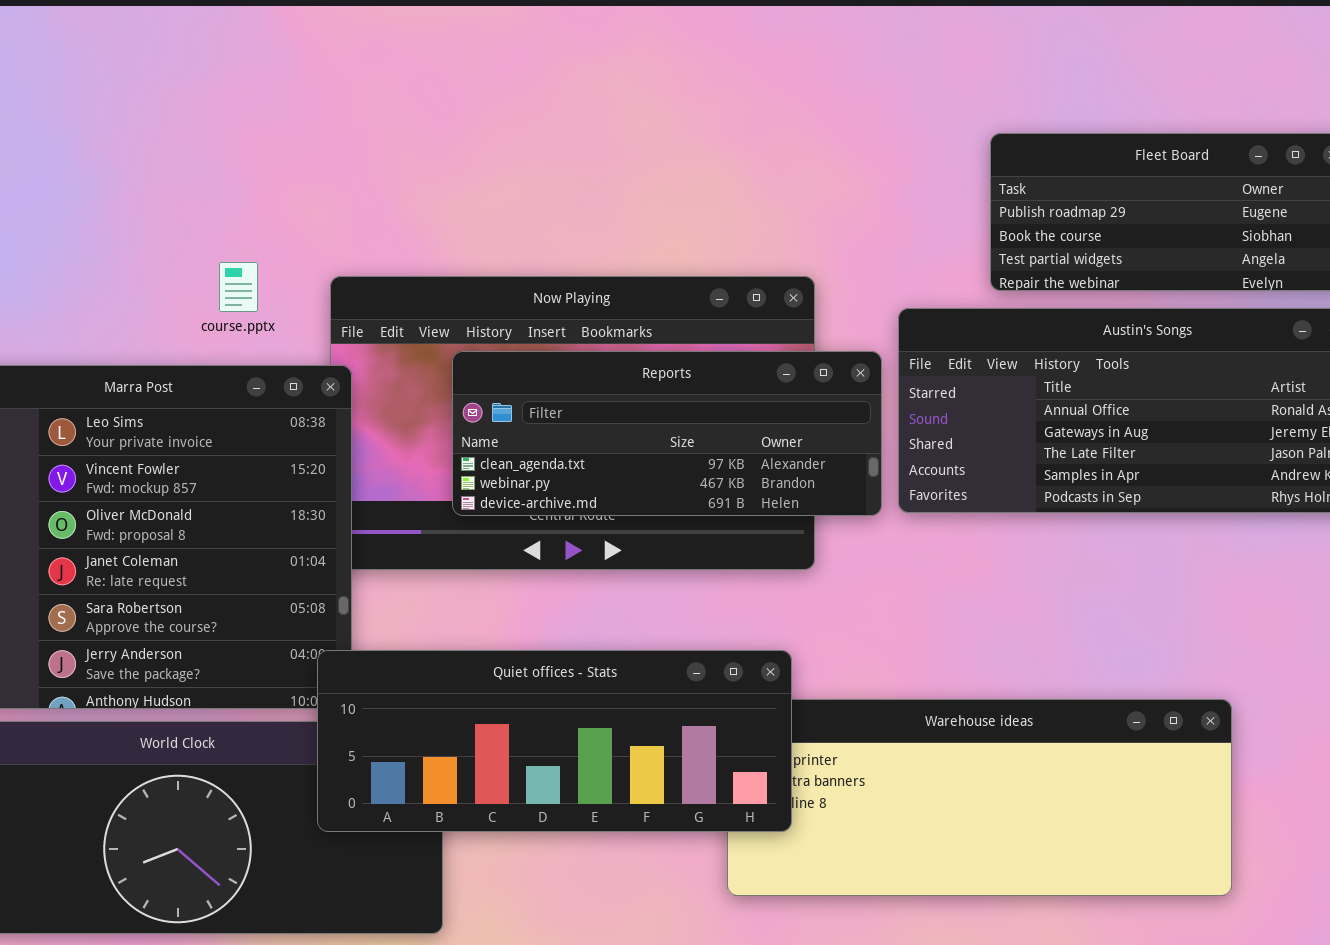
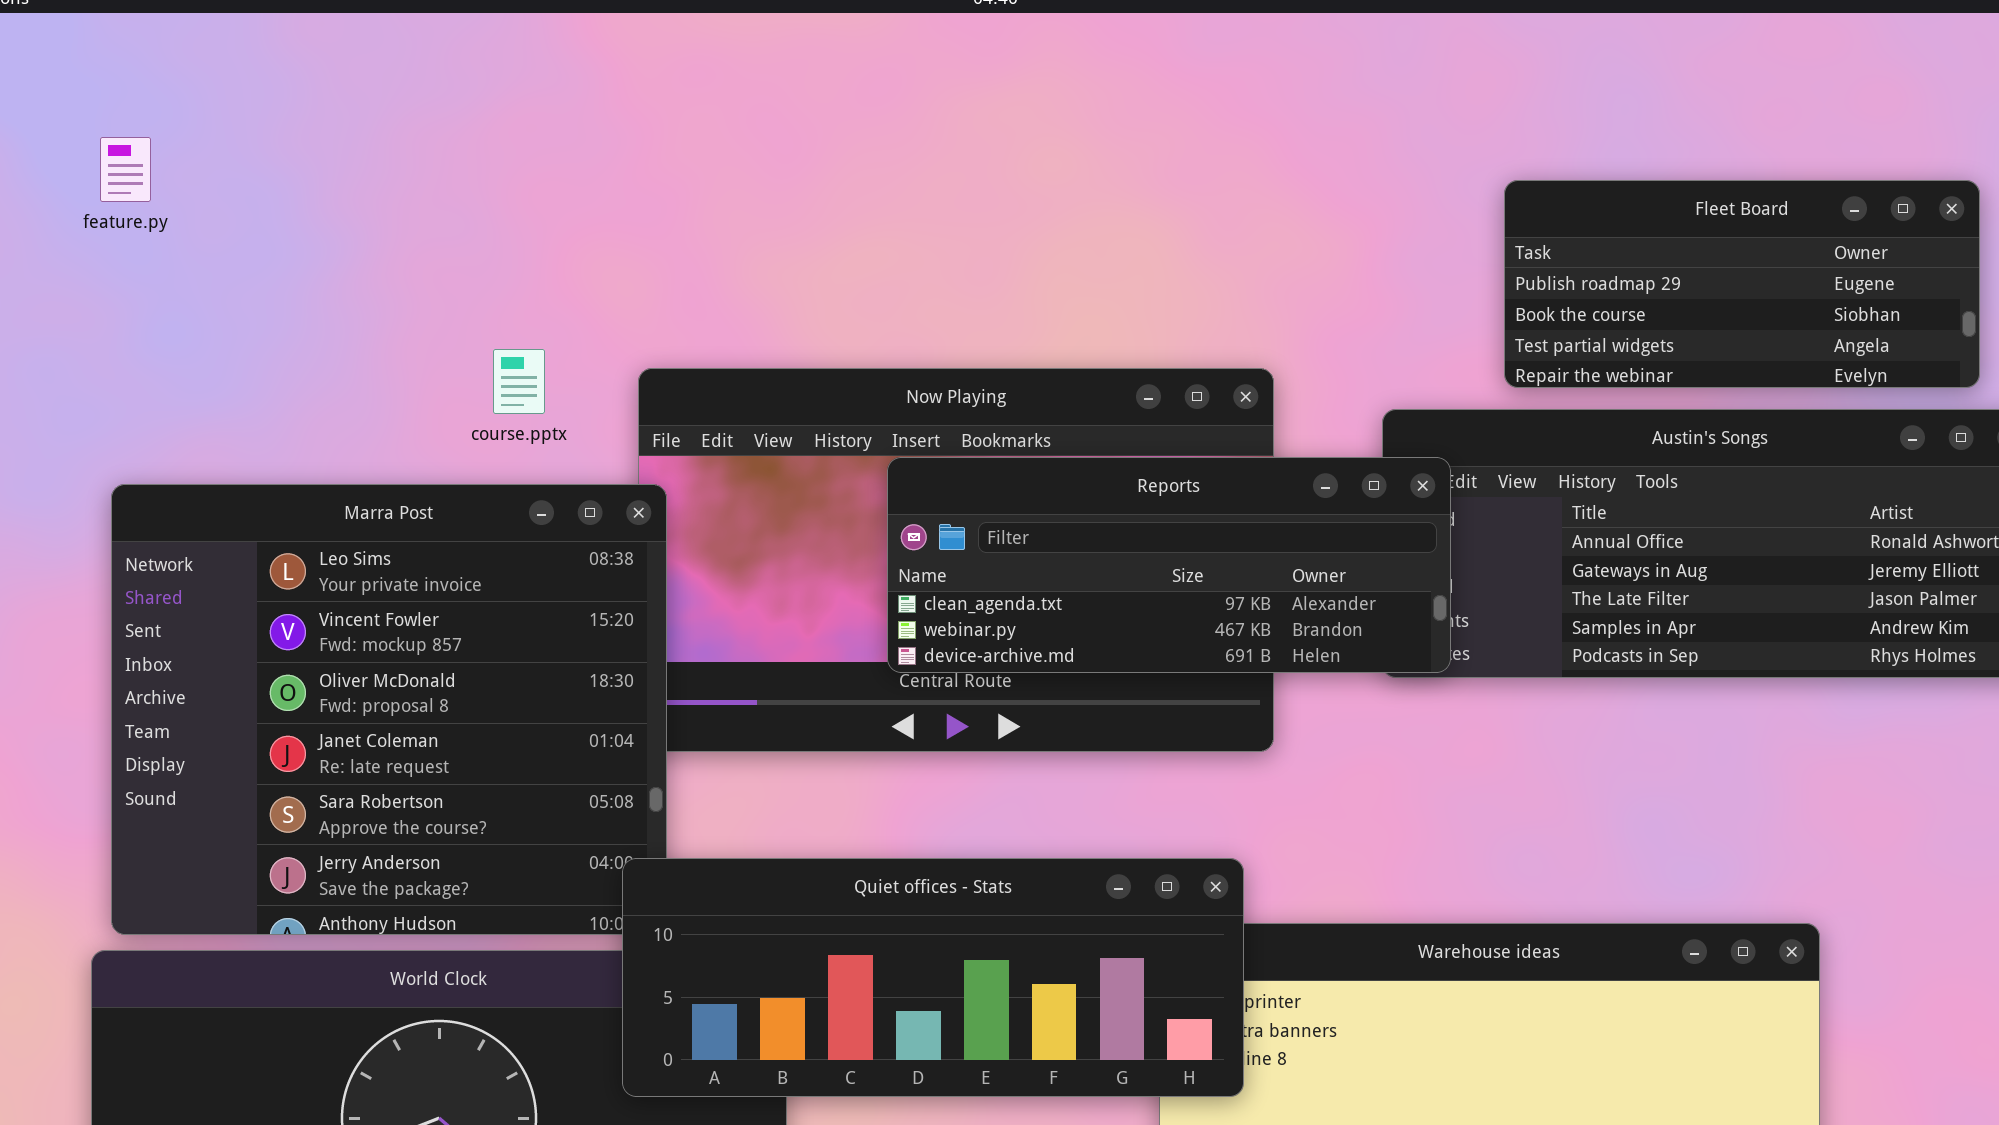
Reports: [452,351,882,516] -> [887,457,1451,673], moved

